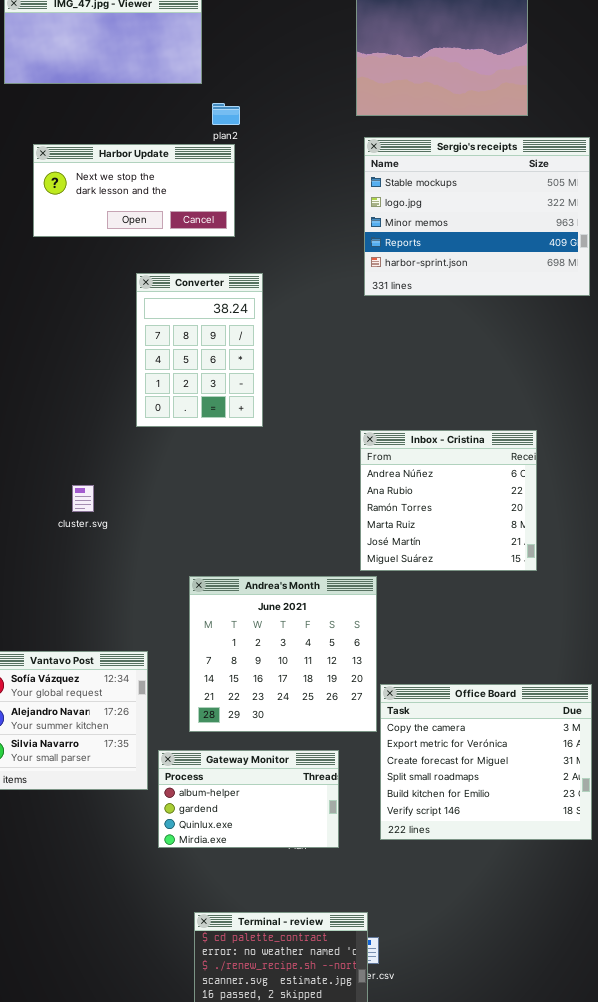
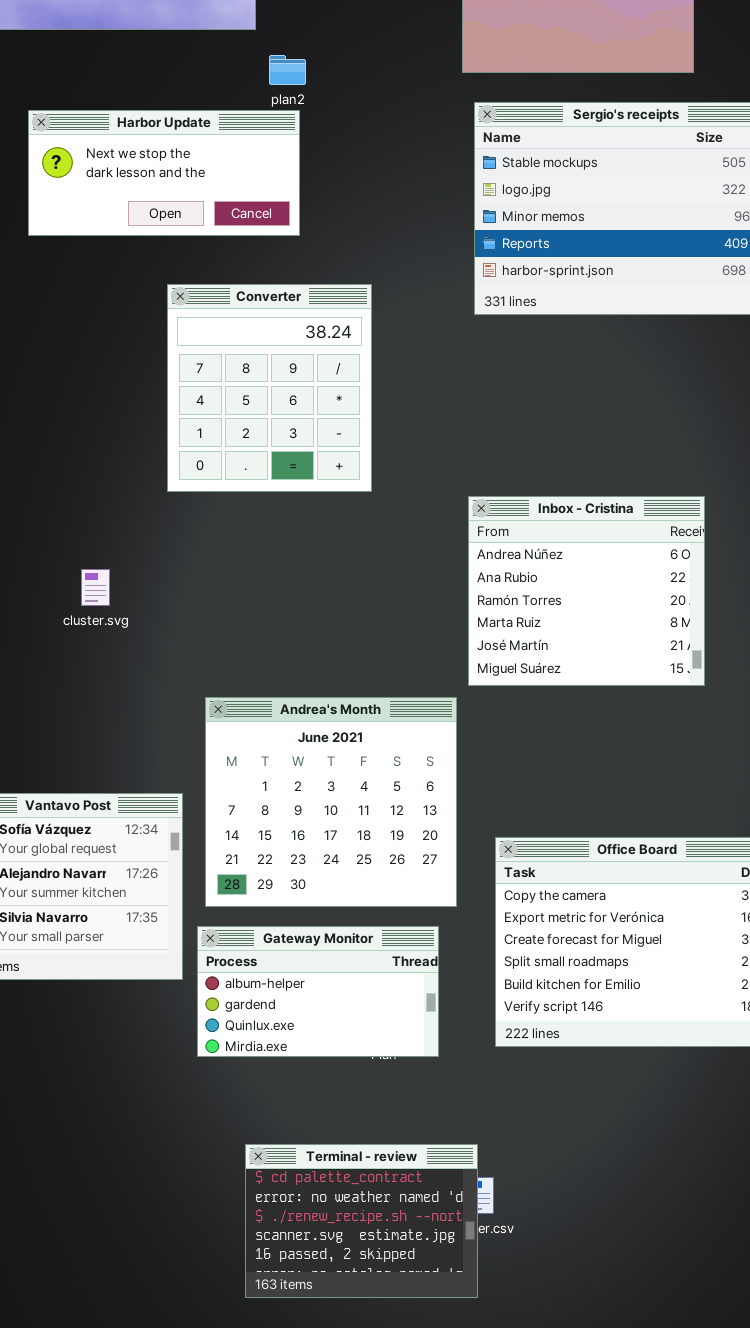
Converter: [136,273,263,427] -> [167,284,372,492], resized
Andrea's Month: [189,576,377,732] -> [205,697,457,907], moved

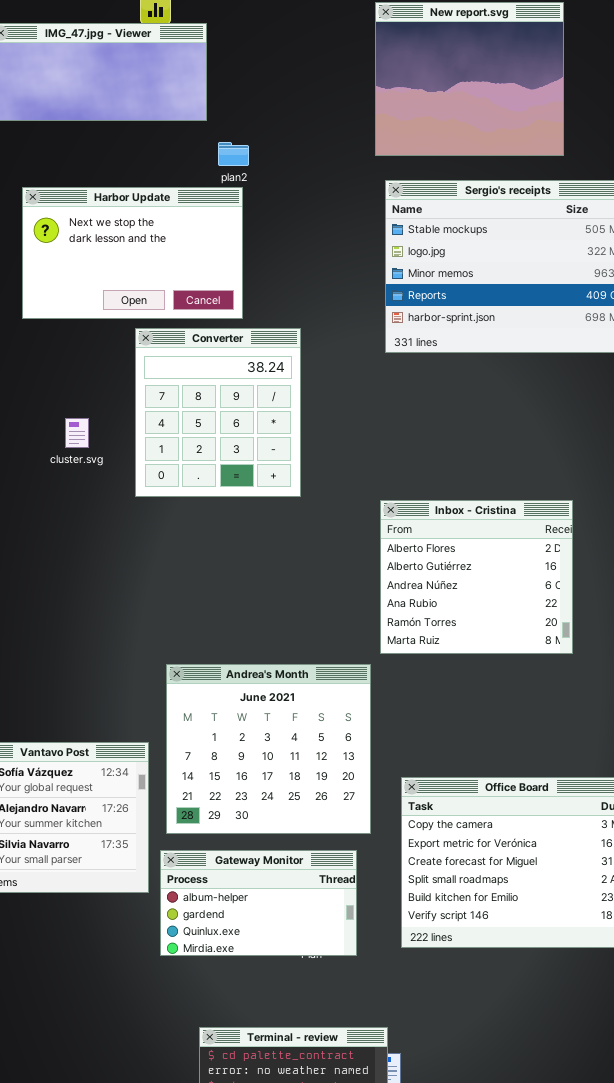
Harbor Update: [28,110,300,236] -> [22,187,243,319], resized
Inbox - Cristina: [468,496,705,686] -> [380,500,573,654], scrolled up 2 rows
cluster.svg: [81,569,110,606] -> [65,418,89,448], moved

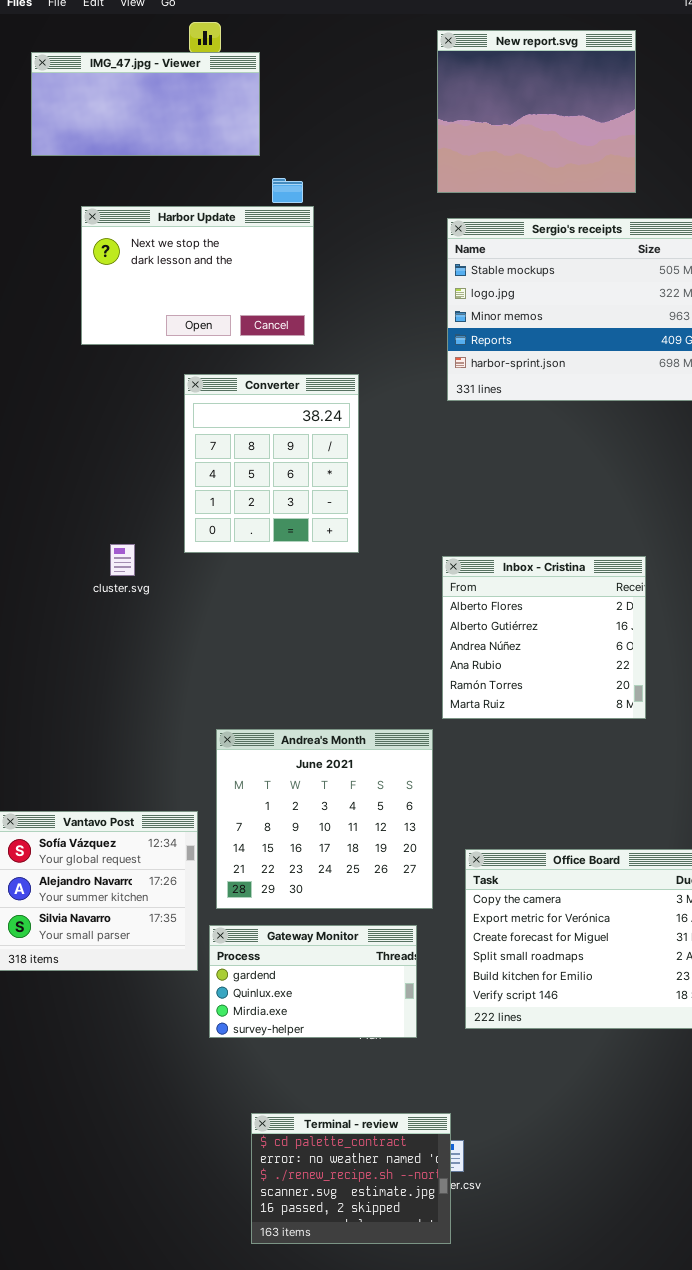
Harbor Update: [22,187,243,319] -> [81,206,314,345], moved
cluster.svg: [65,418,89,448] -> [110,544,135,576], moved
Gateway Monitor: [160,850,357,956] -> [209,925,417,1038], scrolled down 1 row

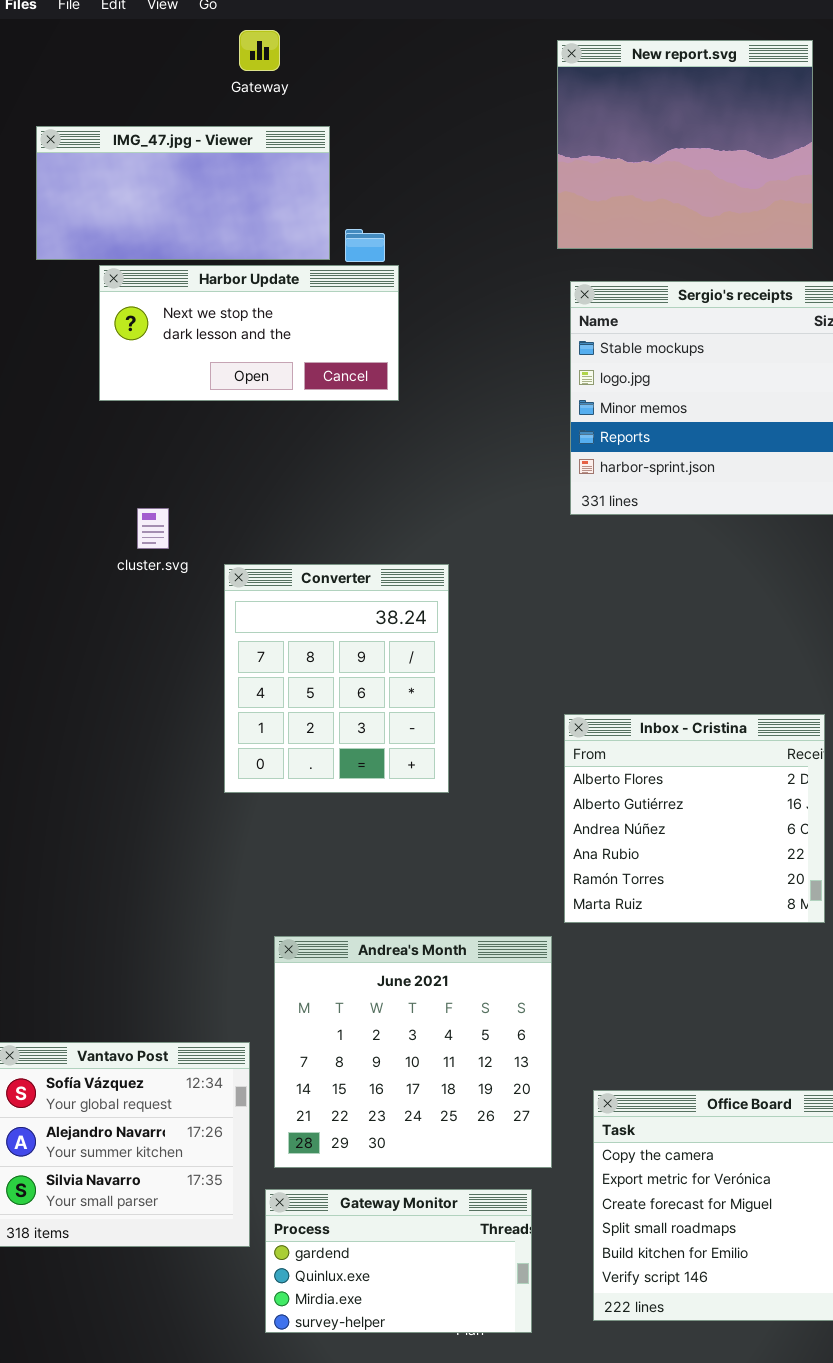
IMG_47.jpg - Viewer: [31,52,260,156] -> [36,126,330,260], moved
Harbor Update: [81,206,314,345] -> [99,265,399,401], resized
Converter: [184,374,359,553] -> [224,564,449,793], moved
cluster.svg: [110,544,135,576] -> [137,508,169,549], moved

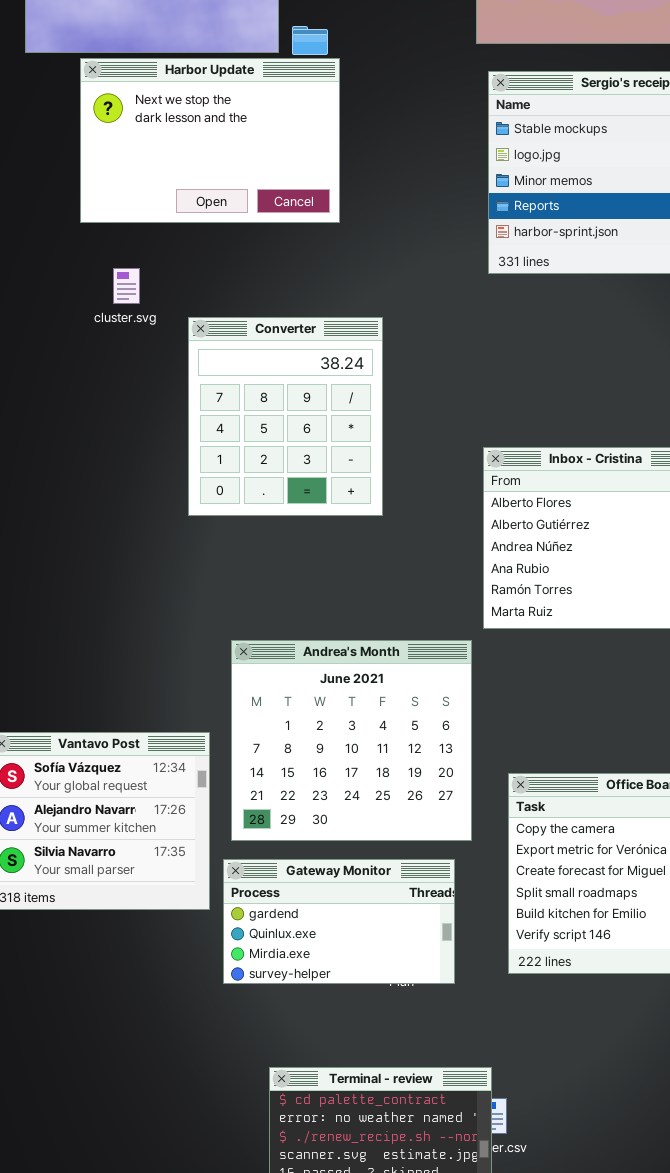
Harbor Update: [99,265,399,401] -> [80,58,340,223], resized

